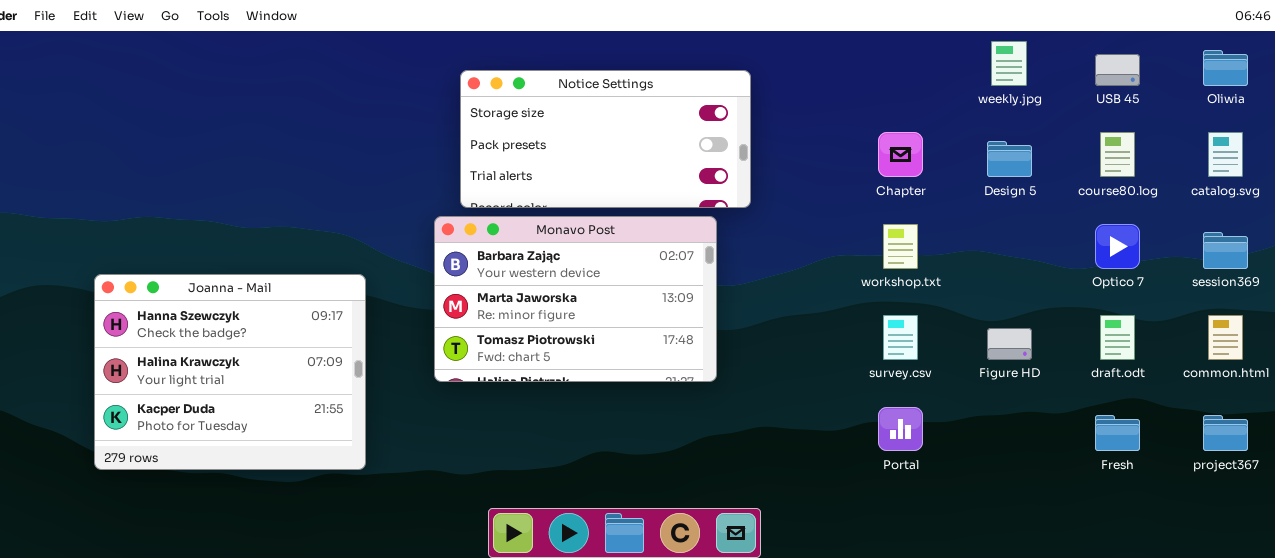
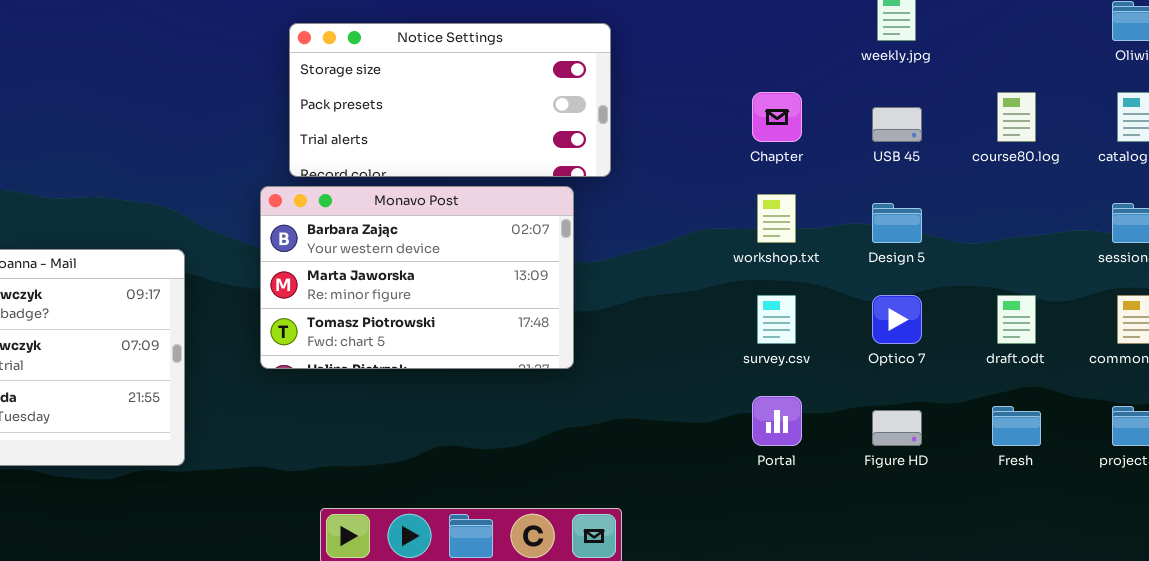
USB 45: [1095,54,1140,86] -> [872,107,922,142], moved
Design 5: [987,141,1032,177] -> [872,203,922,243], moved
Optico 7: [1095,224,1140,269] -> [872,295,922,344], moved
Figure HD: [987,328,1032,360] -> [872,410,922,446], moved

